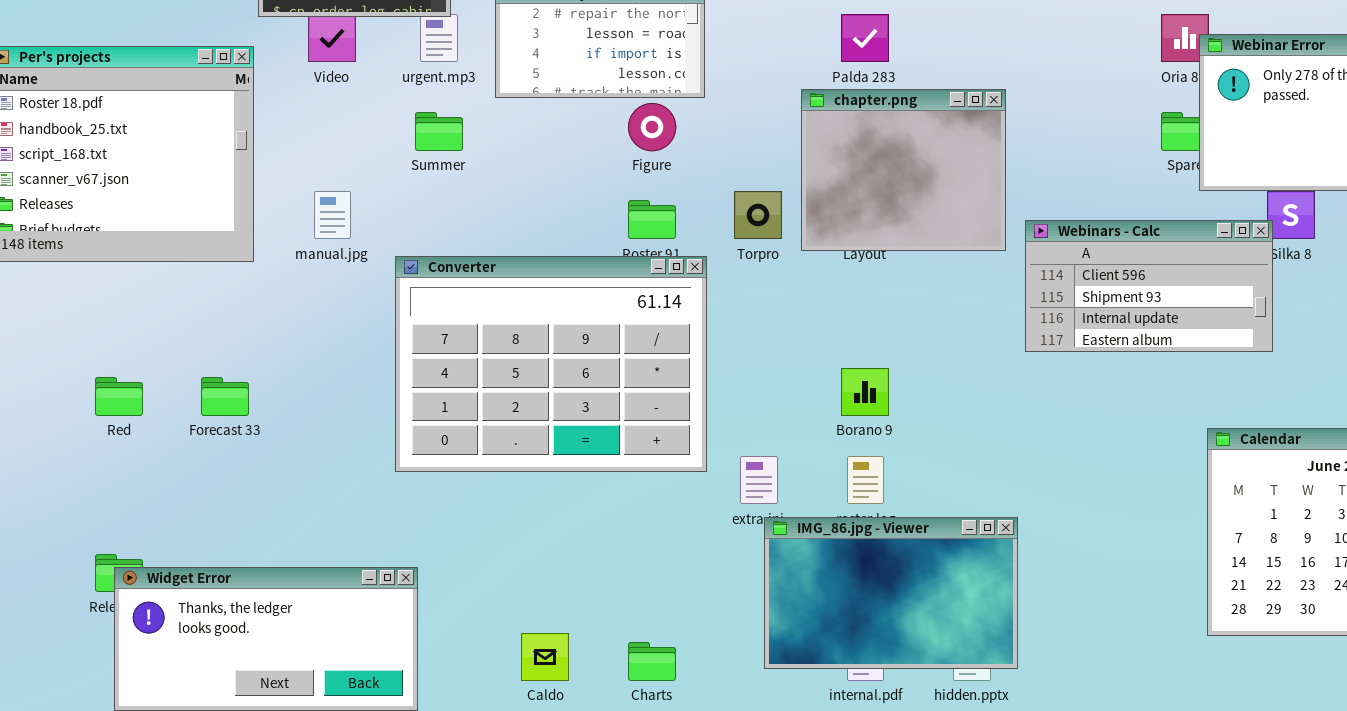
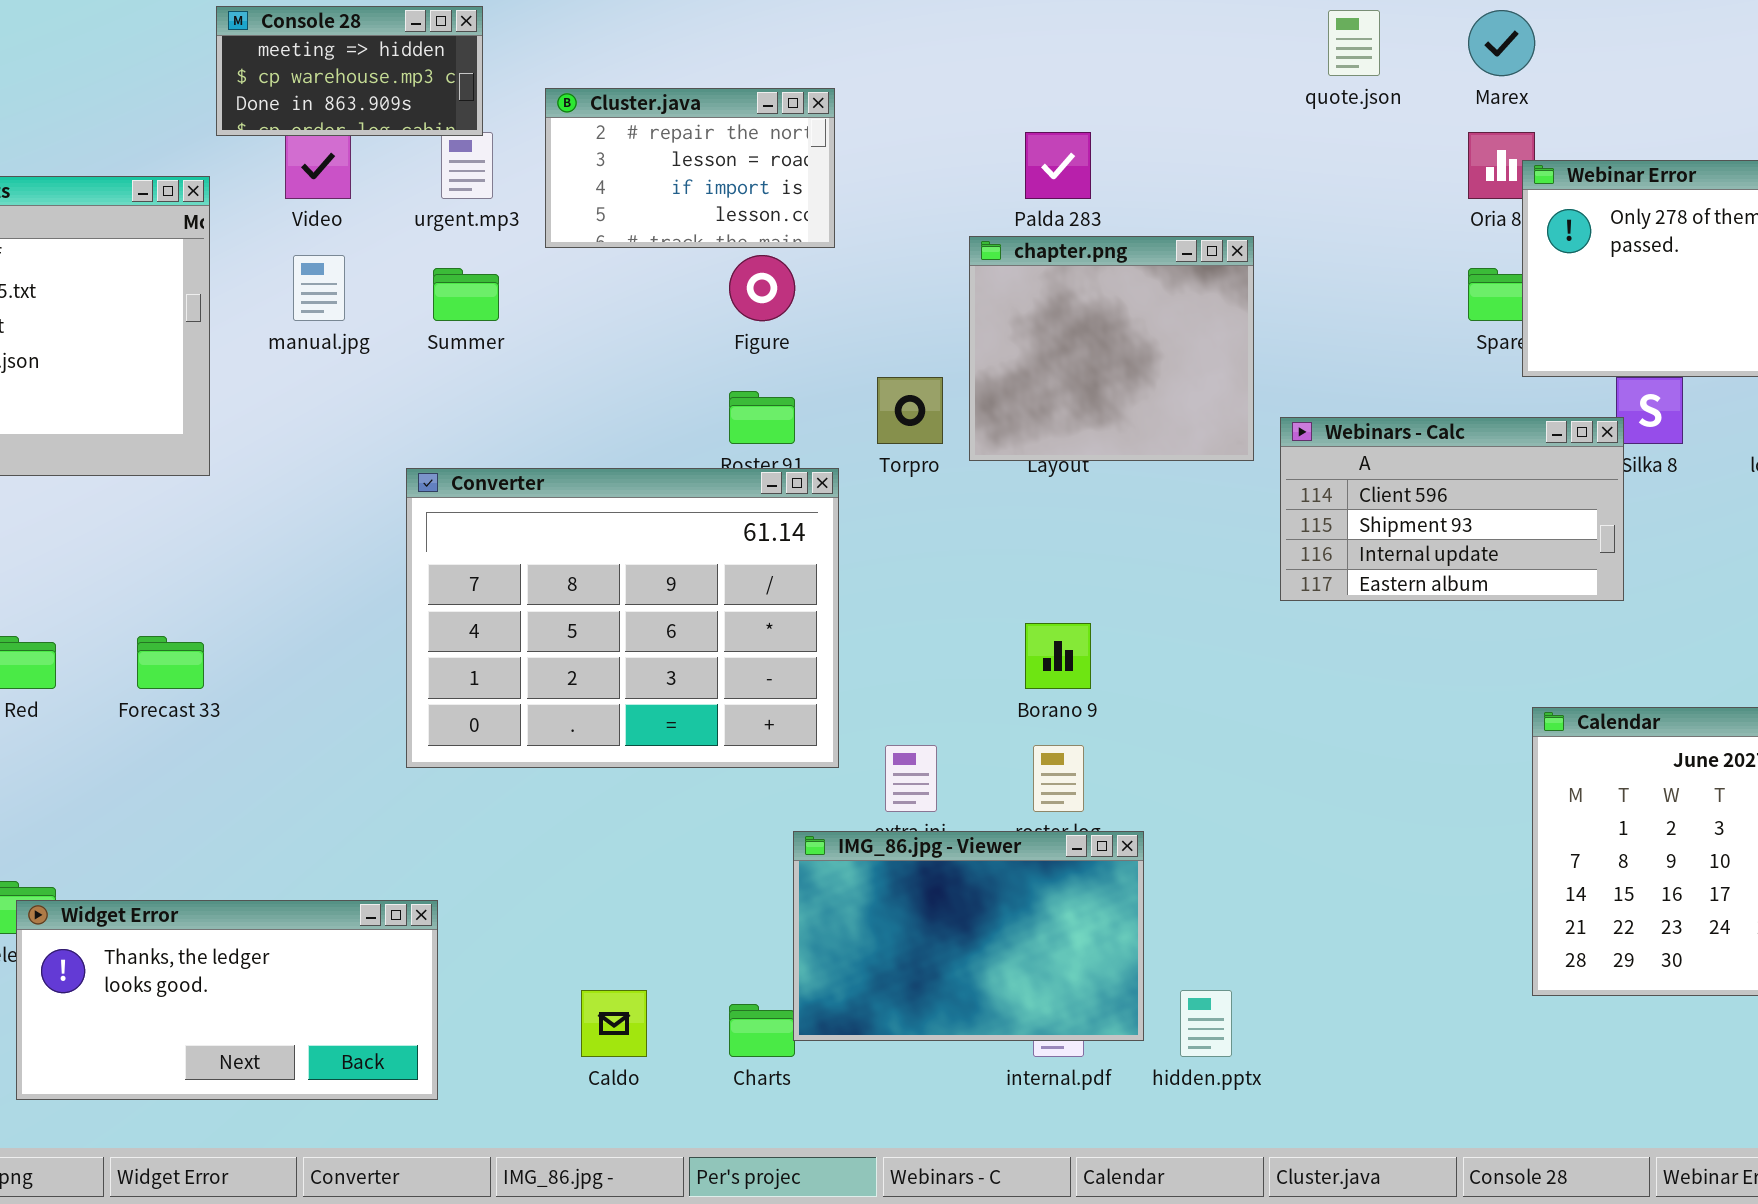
manual.jpg: [314,191,351,239] -> [293,255,345,321], moved
IMG_86.jpg - Viewer: [764,517,1018,669] -> [793,831,1144,1041], moved

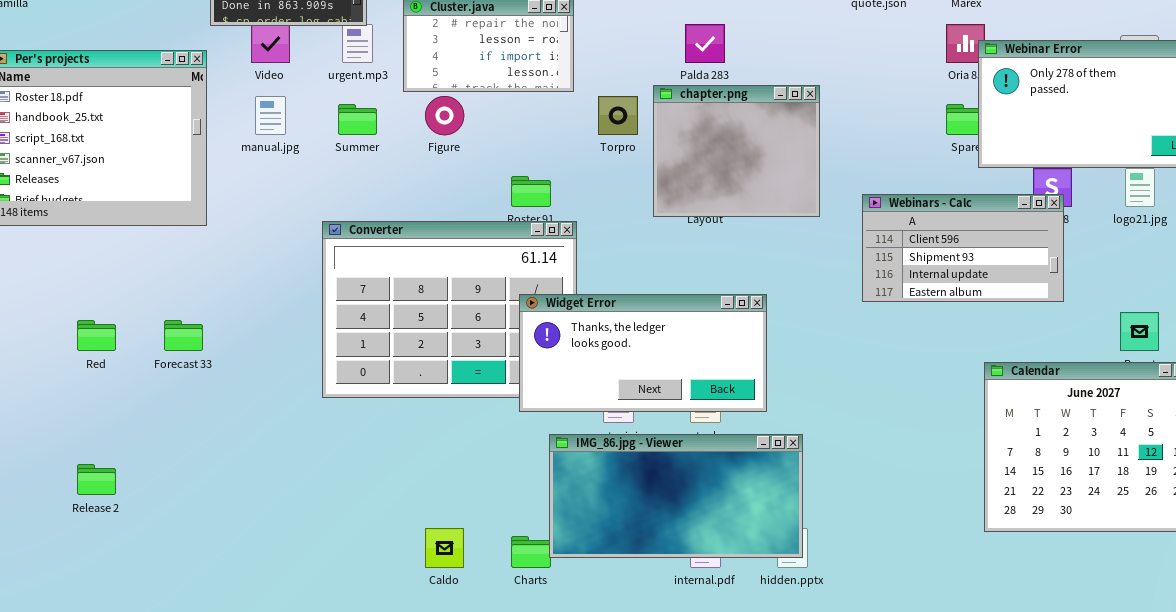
Figure: [729,255,795,321] -> [425,96,464,135], moved
Torpro: [877,377,943,444] -> [598,96,638,135], moved
Webinars - Calc: [1280,417,1624,601] -> [862,194,1064,302], moved
IMG_86.jpg - Viewer: [793,831,1144,1041] -> [549,434,803,558], resized
Widget Error: [16,900,438,1100] -> [519,294,767,412], moved

